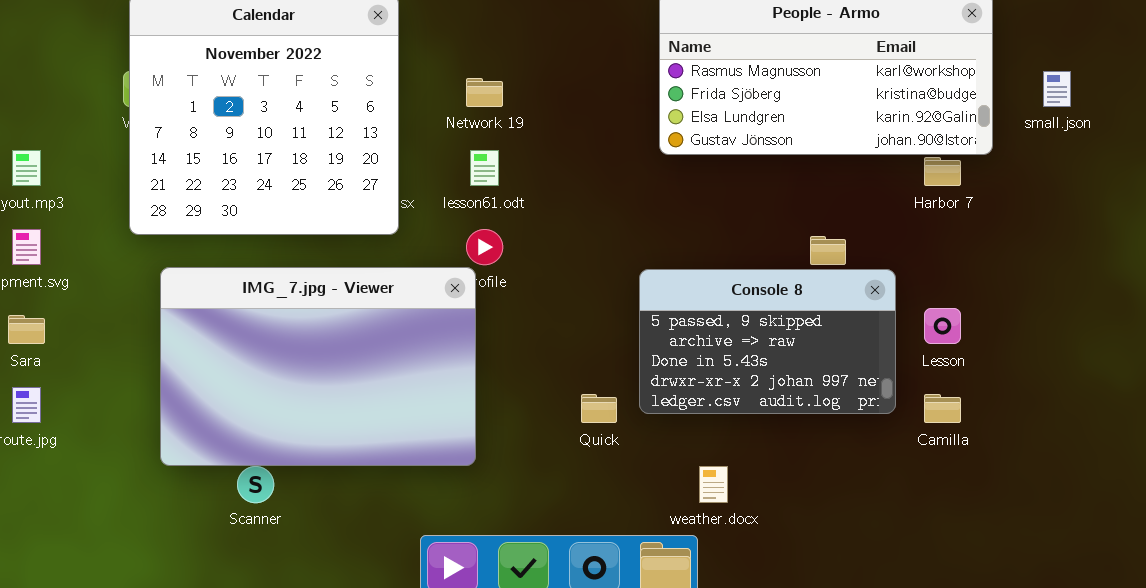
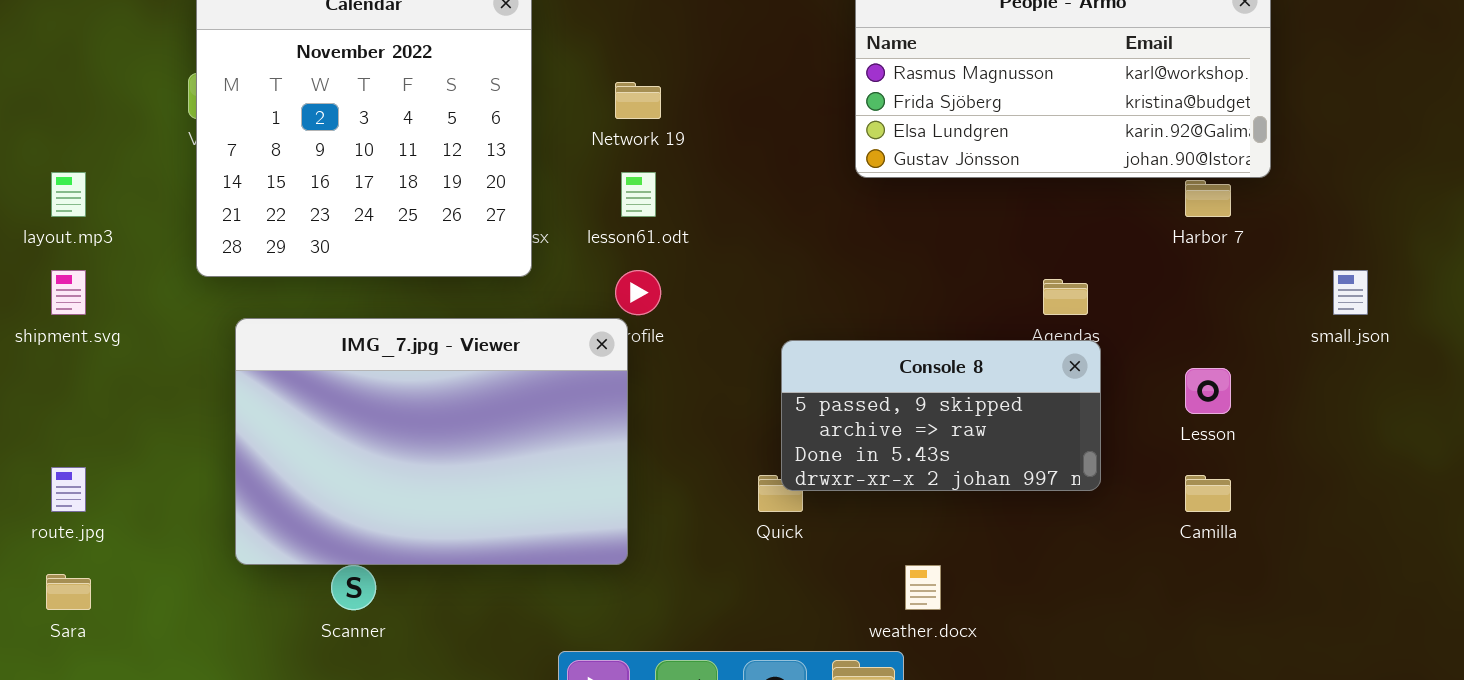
small.json: [1043,71,1071,107] -> [1333,270,1368,315], moved
Console 8: [639,269,896,414] -> [781,340,1101,491], moved, resized
Sara: [8,315,45,344] -> [46,574,91,610], moved

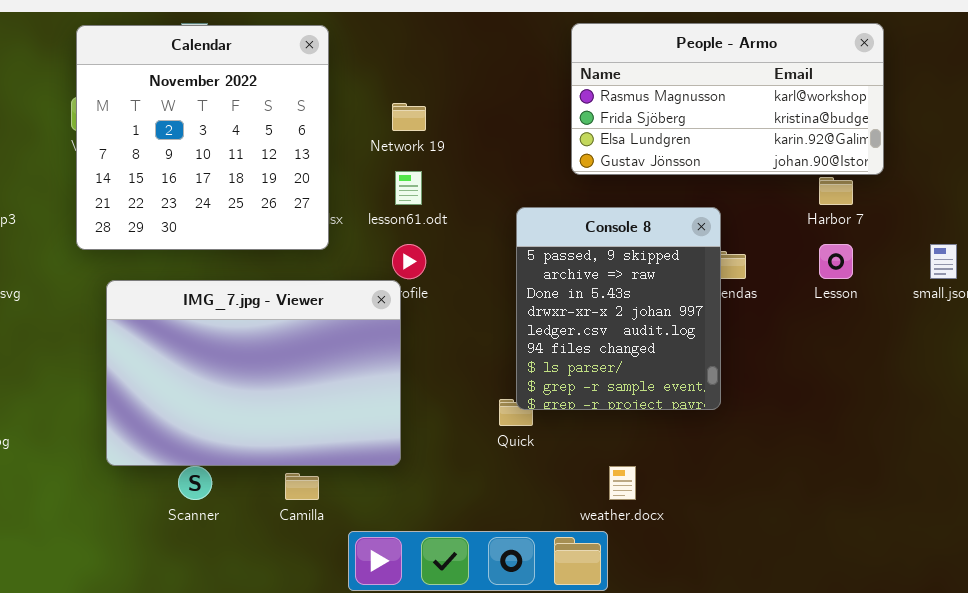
Console 8: [781,340,1101,491] -> [516,207,721,410], resized
Lesson: [1185,368,1231,414] -> [819,244,853,279], moved
Camilla: [1185,475,1231,512] -> [285,473,319,500], moved

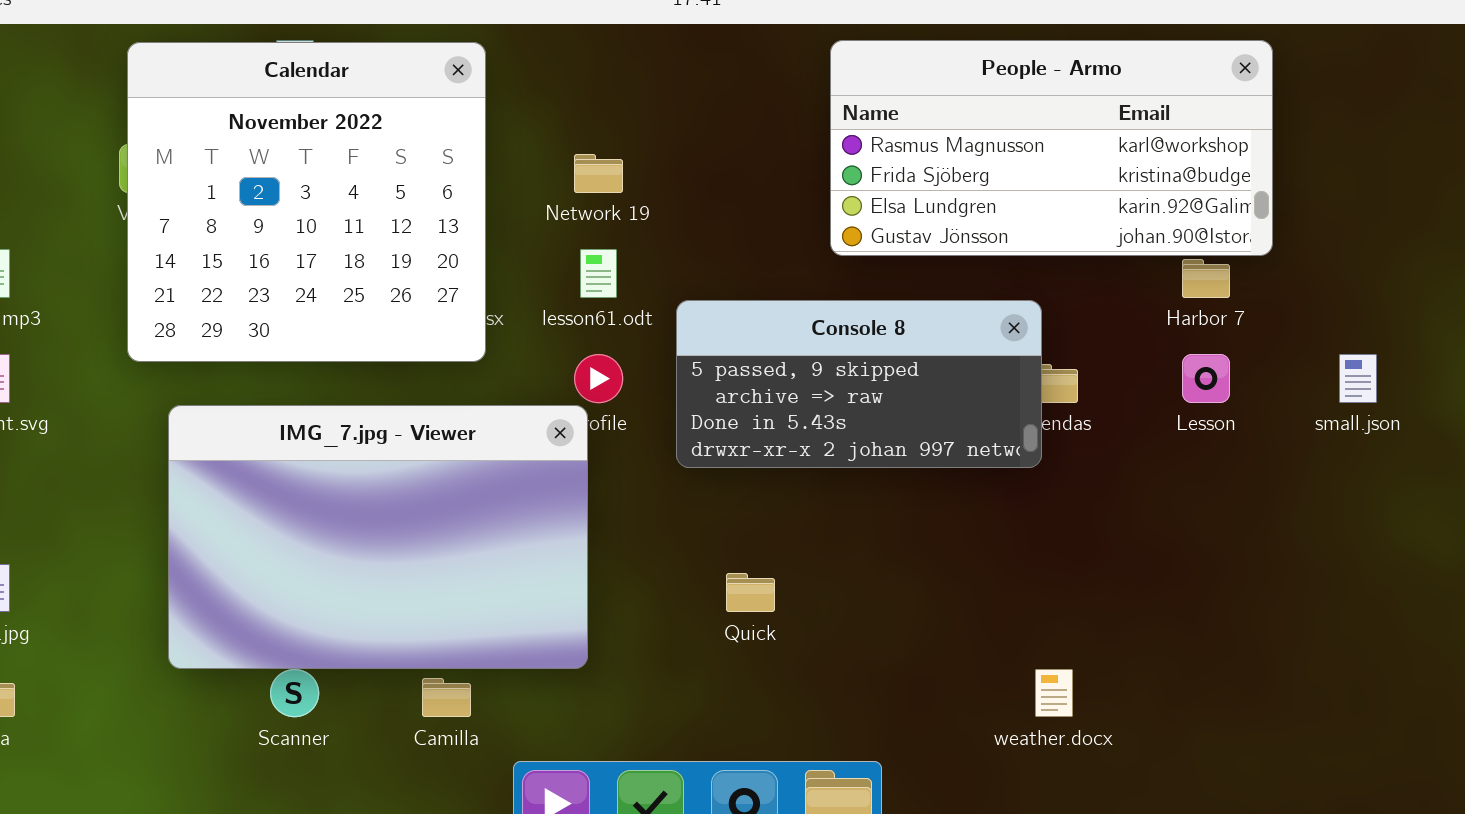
Console 8: [516,207,721,410] -> [676,300,1042,468], resized
weather.docx: [609,466,636,500] -> [1035,669,1073,717], moved

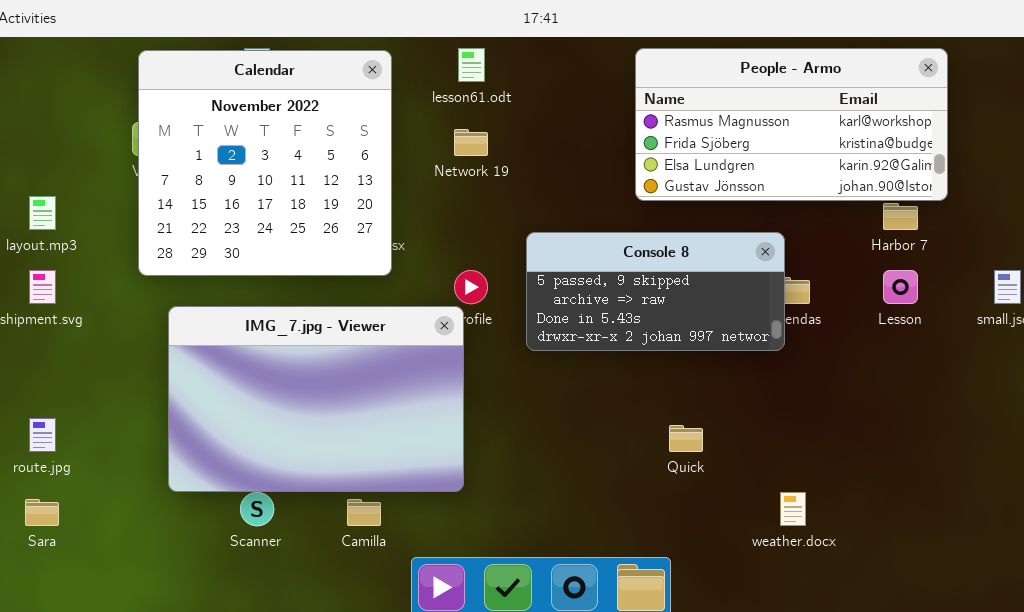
lesson61.odt: [580,249,617,298] -> [458,48,485,82], moved
Quick: [726,573,775,612] -> [669,425,703,452], moved

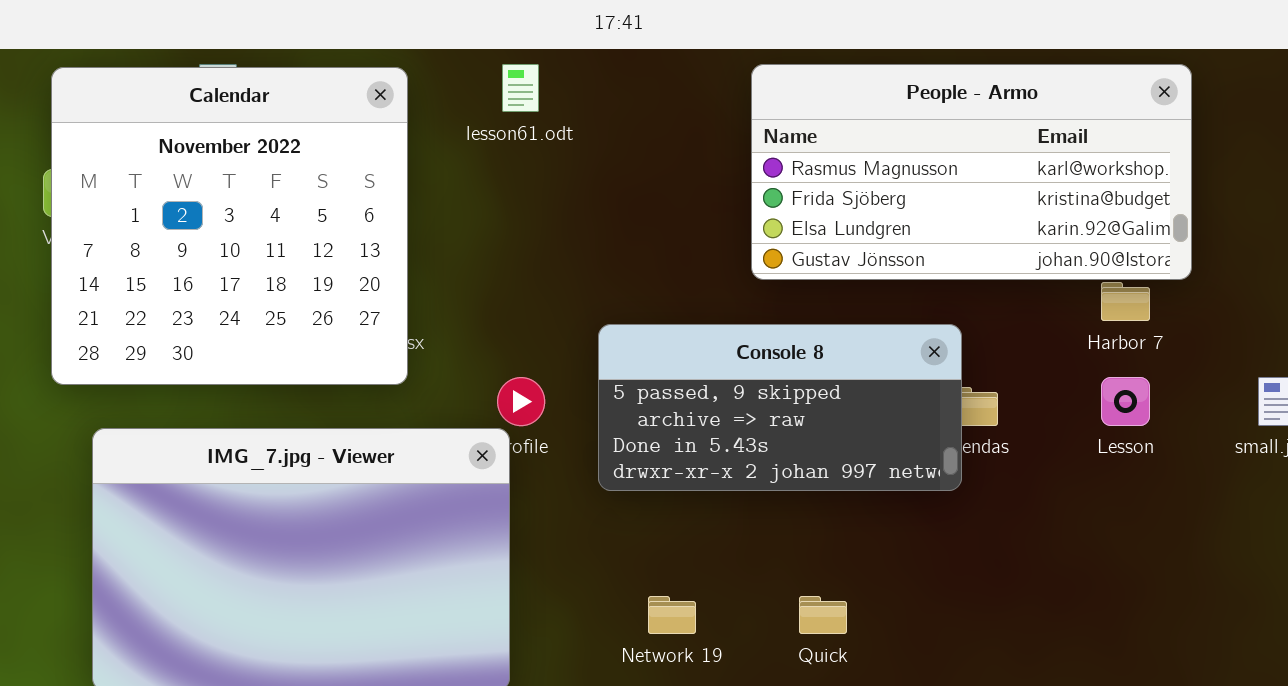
Network 19: [454,129,488,156] -> [648,596,696,634], moved

